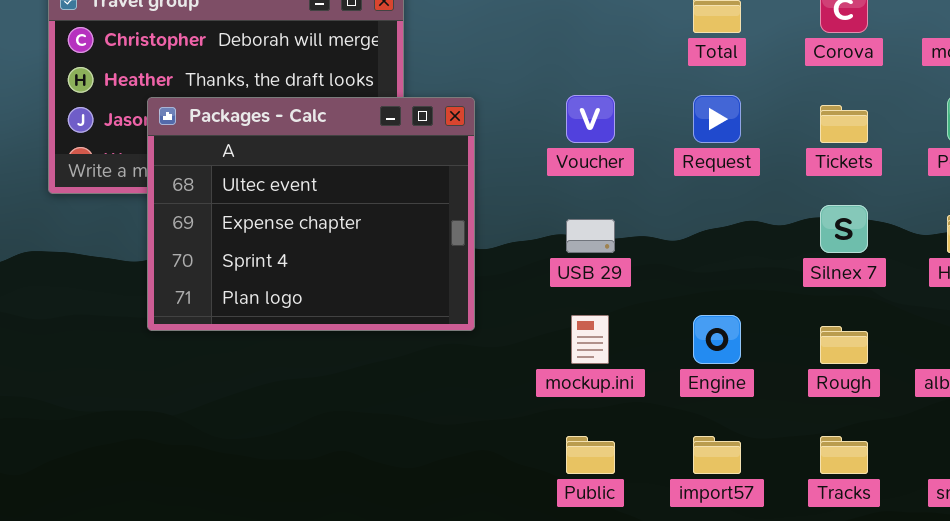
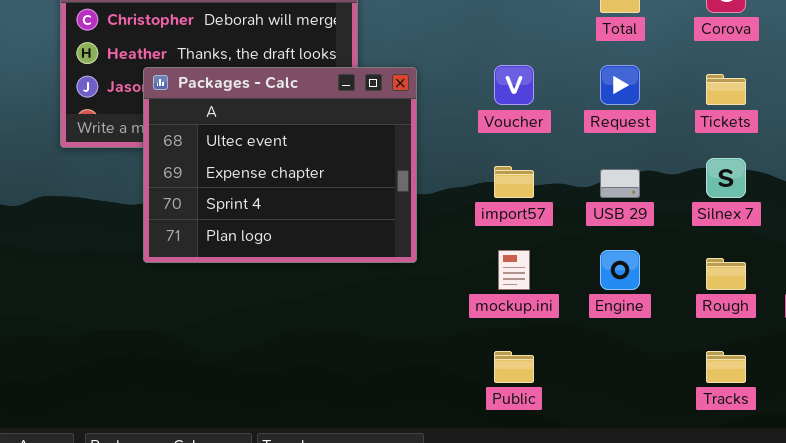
USB 29: [566,219,615,253] -> [600,169,640,198], moved
import57: [693,436,741,474] -> [494,166,534,198], moved

